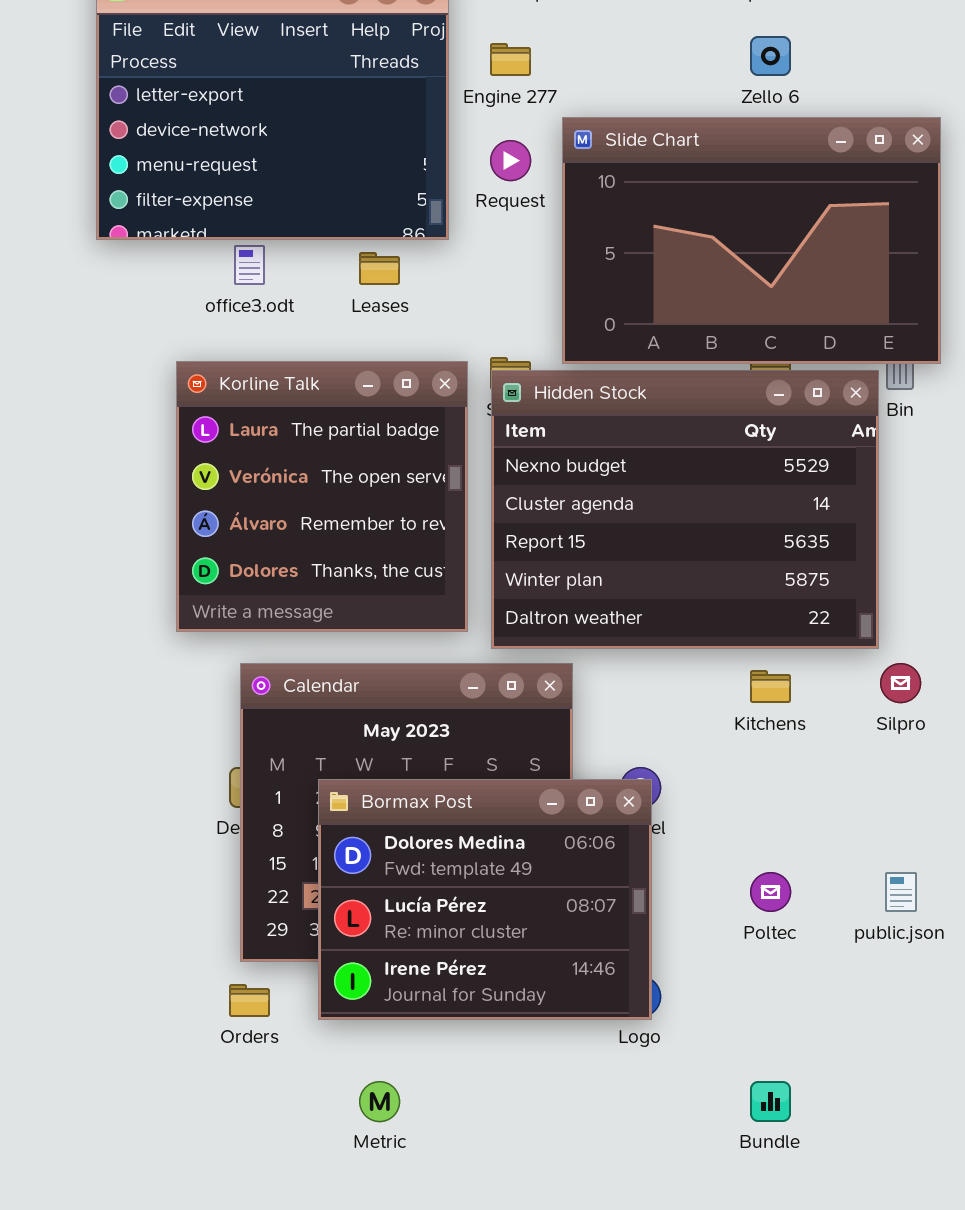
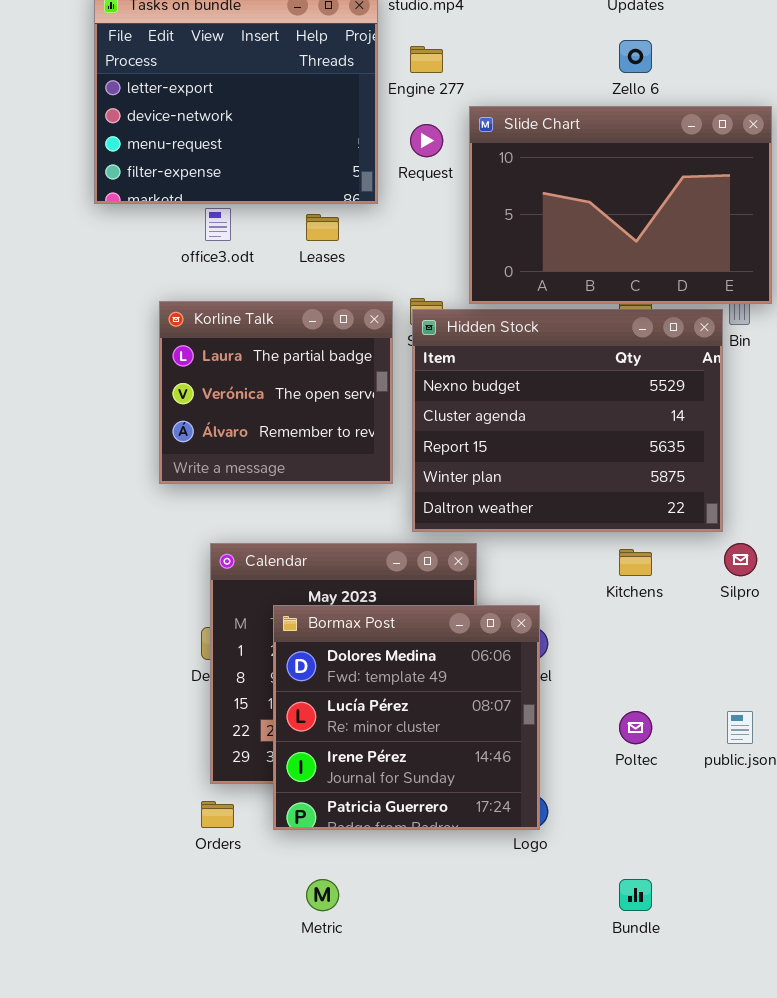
Korline Talk: [176,361,468,632] -> [159,301,393,484], resized
Bormax Post: [318,779,652,1020] -> [273,605,540,830], resized

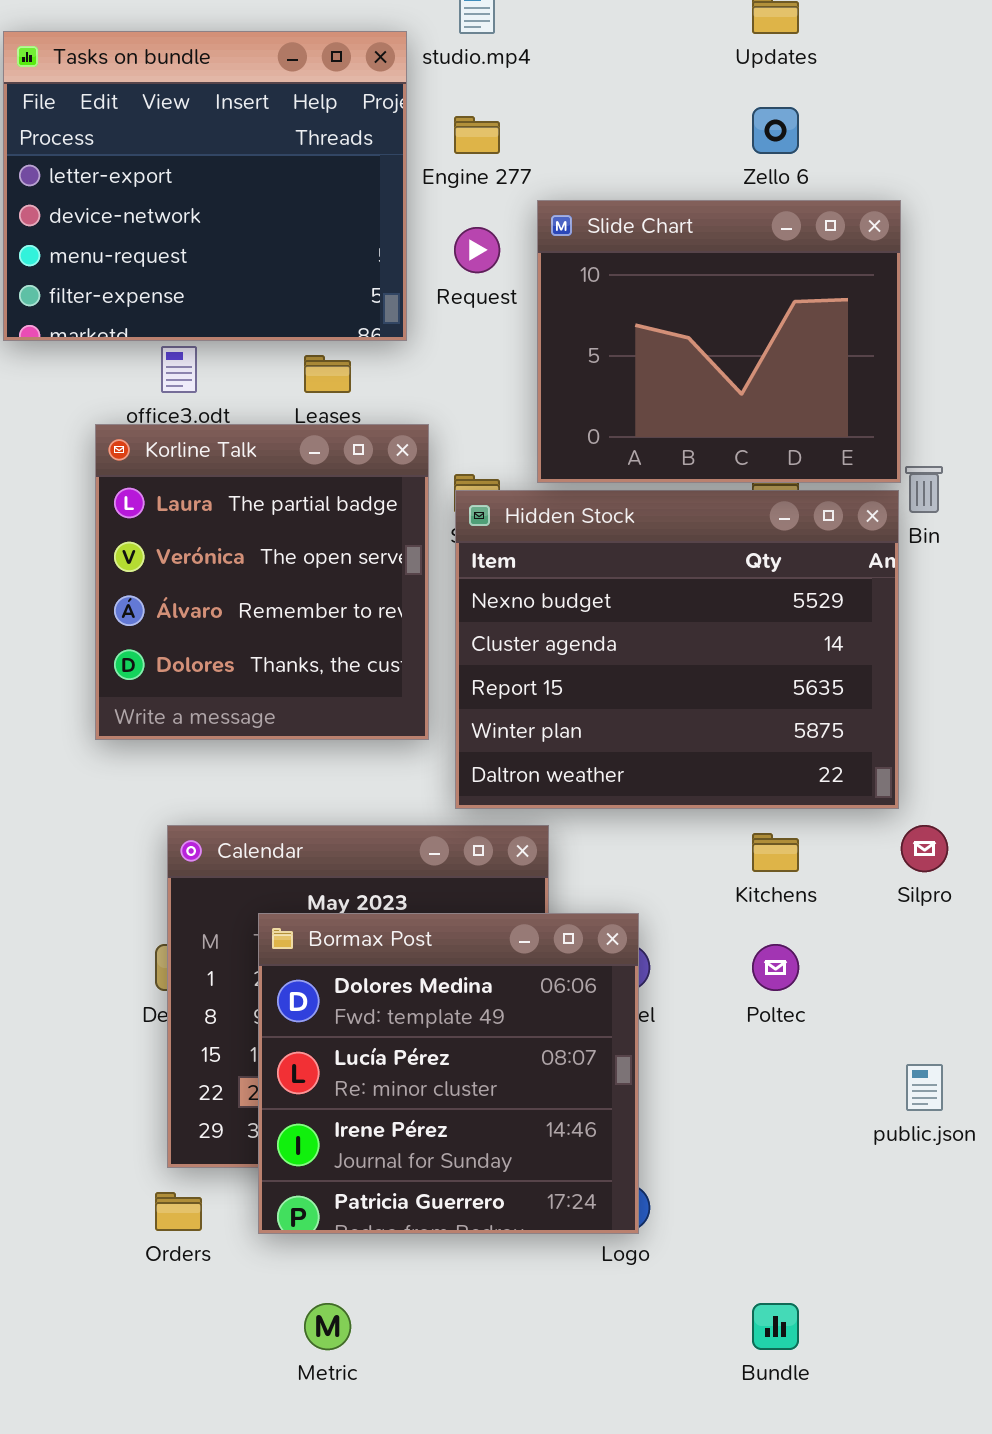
Slide Chart: [469,106,772,304] -> [537,200,901,483], resized
Korline Talk: [159,301,393,484] -> [95,424,429,740], resized
Poltec: [619,711,652,744] -> [752,944,799,991], moved

